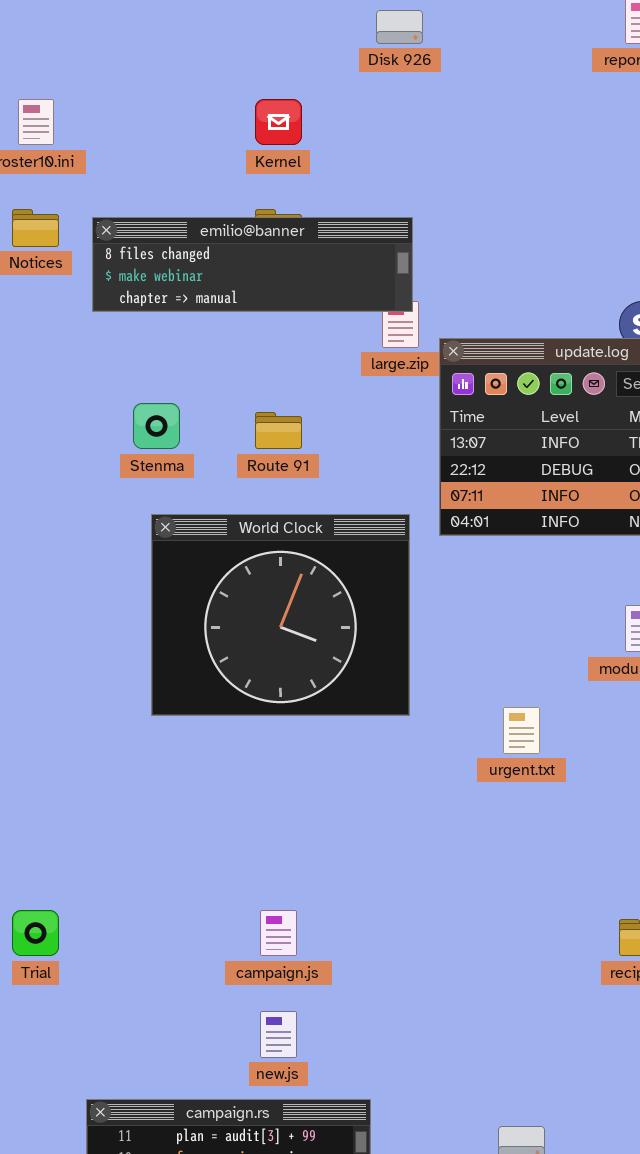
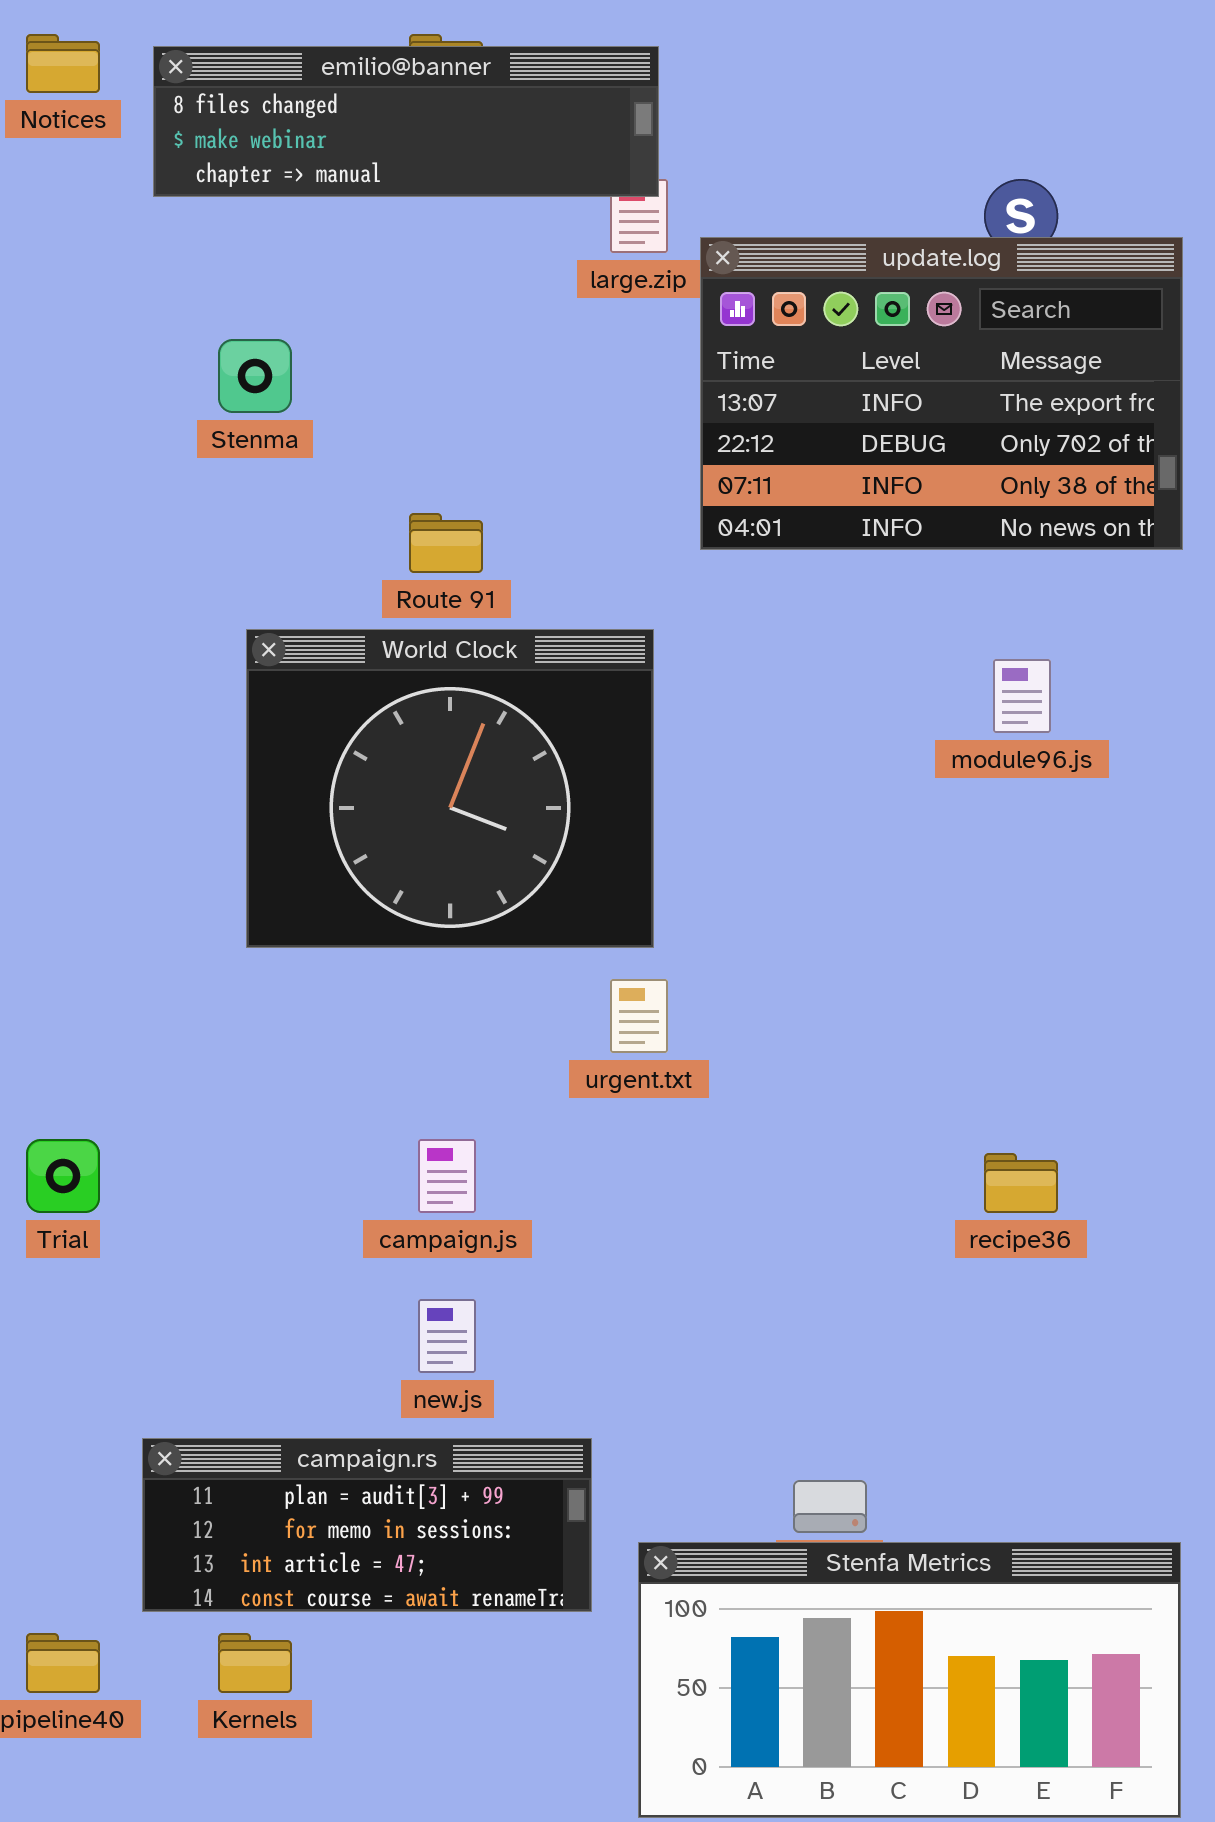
Route 91: [255,412,302,449] -> [409,513,483,573], moved
World Clock: [151,514,410,716] -> [246,629,654,948], moved
urgent.txt: [503,707,540,754] -> [610,979,668,1053], moved

